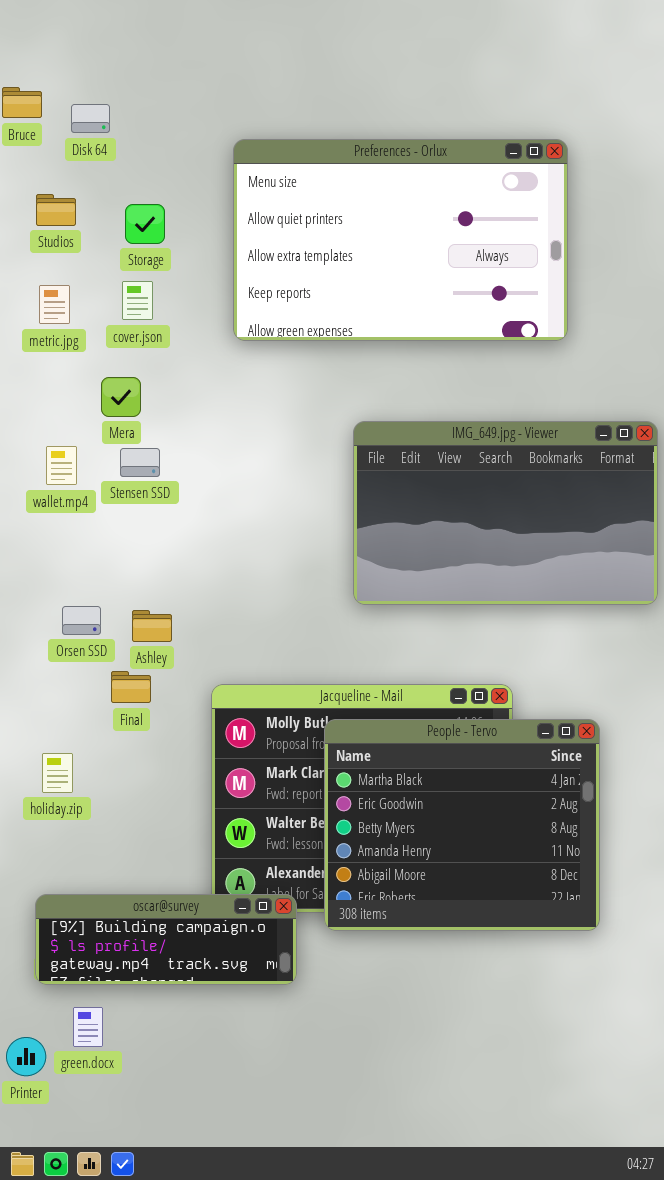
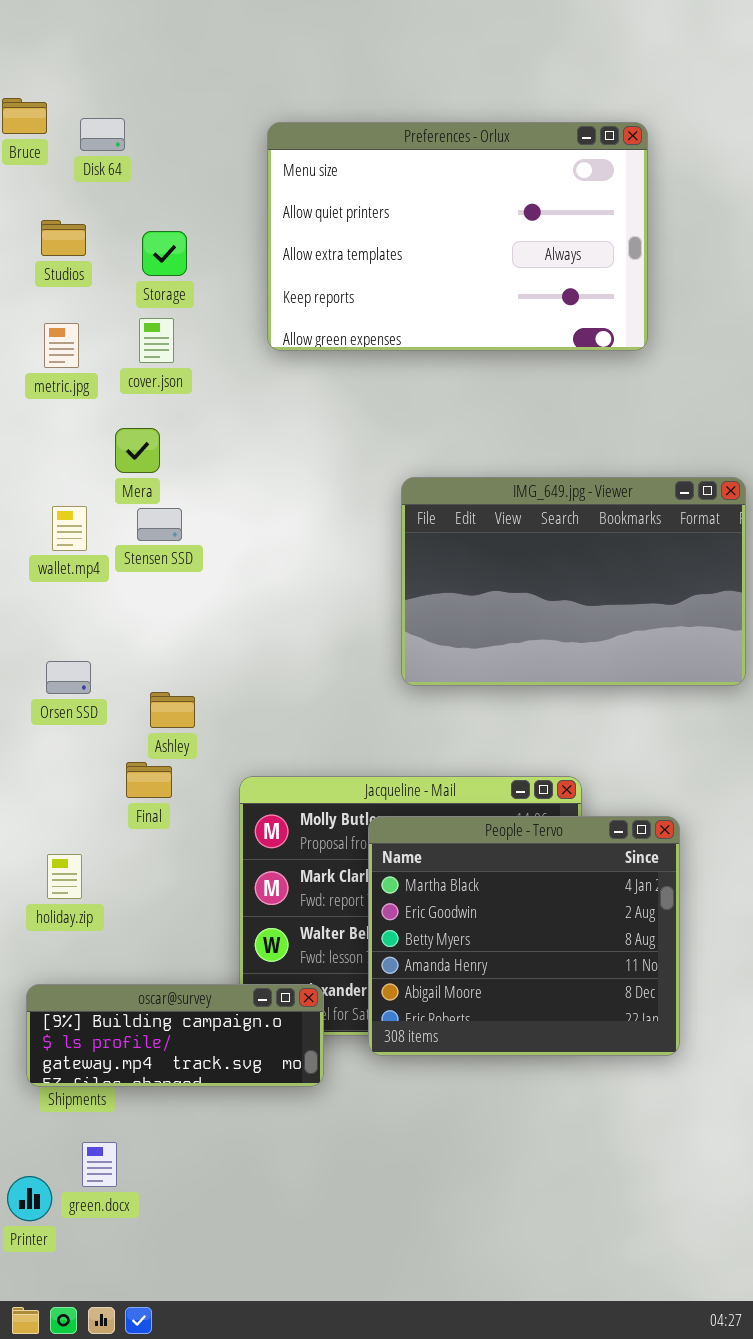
Preferences - Orlux: [233,139,568,341] -> [267,122,648,351], moved
Orsen SSD: [62,606,101,635] -> [46,661,91,694], moved
oscar@survey: [35,894,297,985] -> [26,984,324,1087], moved

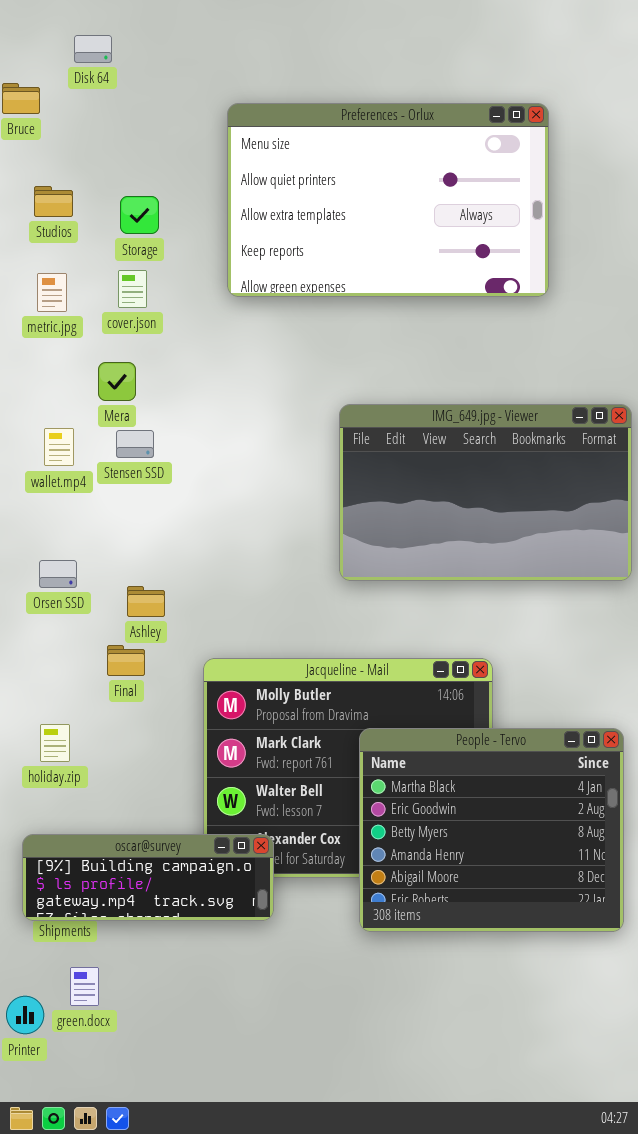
Disk 64: [80,118,125,151] -> [74,35,112,63], moved
People - Tervo: [368,816,680,1056] -> [359,728,624,932], moved

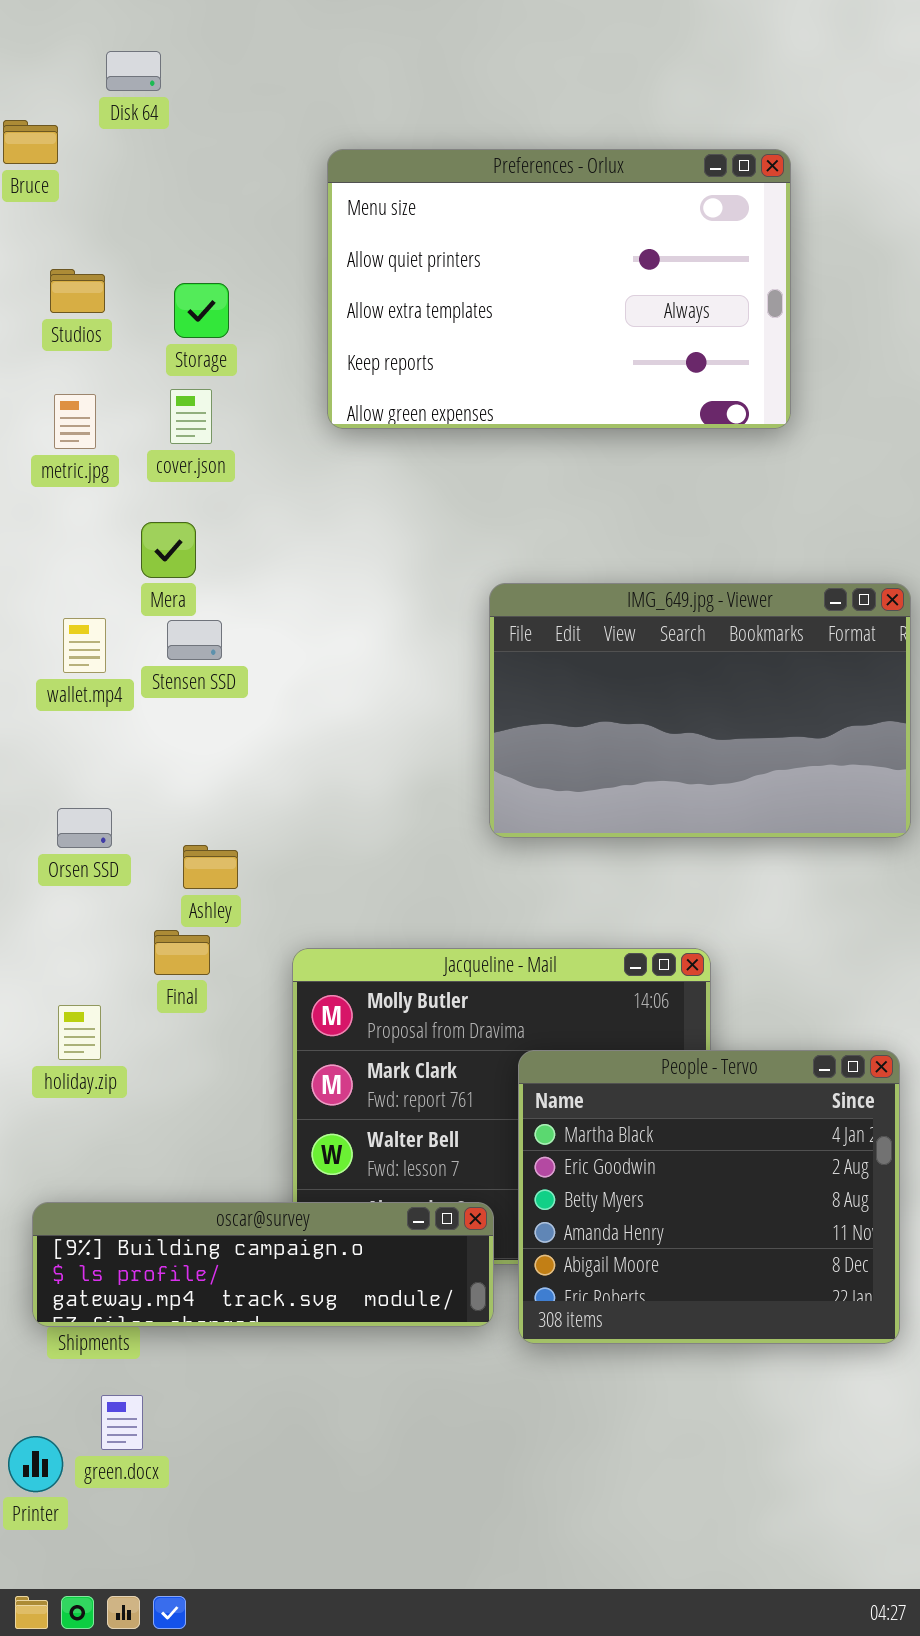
holiday.zip: [40,724,70,762] -> [58,1005,101,1060], moved
oscar@survey: [22,834,274,921] -> [32,1202,494,1327], resized

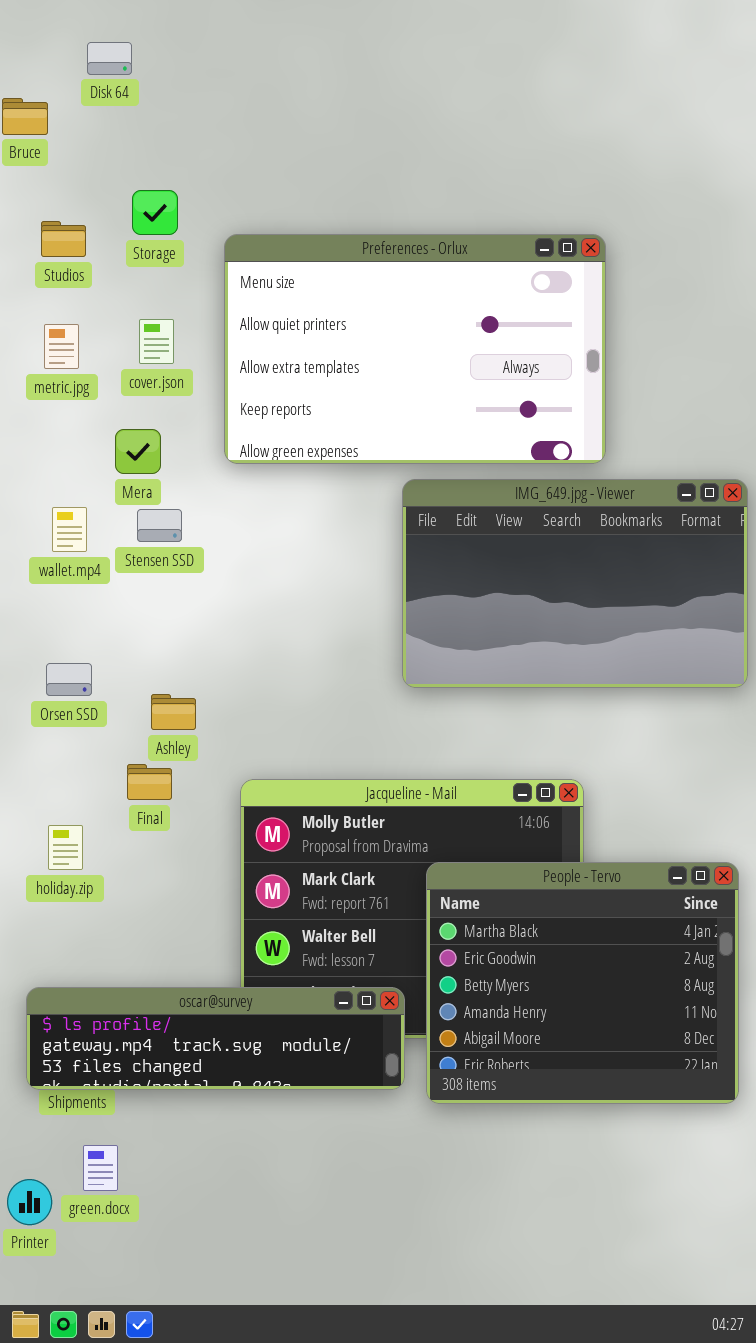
Preferences - Orlux: [327,149,791,429] -> [224,234,606,464], moved
Storage: [174,283,229,338] -> [132,190,178,235], moved
oscar@survey: [32,1202,494,1327] -> [26,987,405,1090], scrolled down 1 row

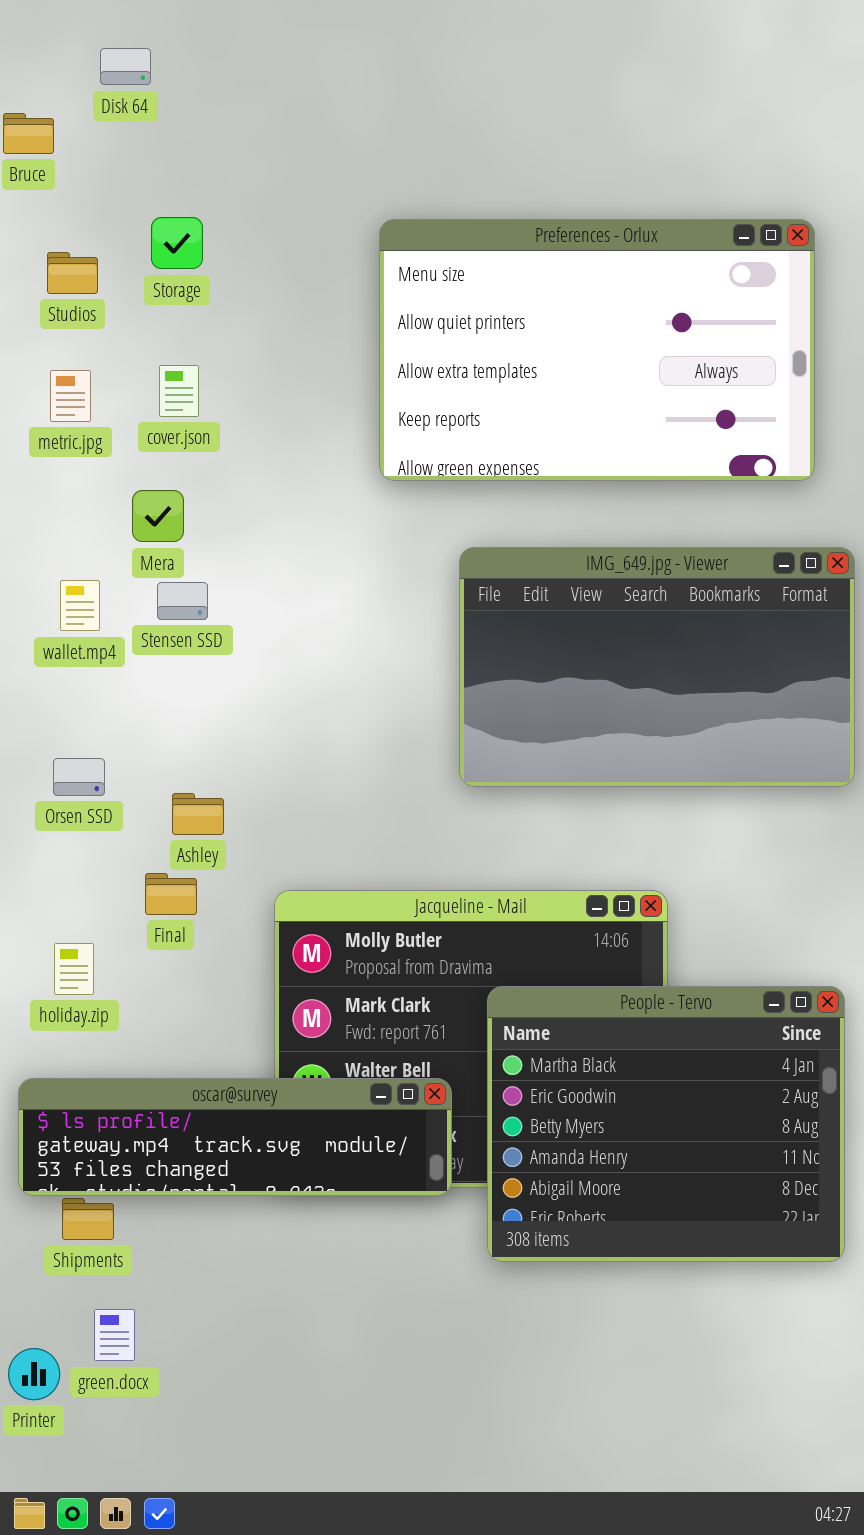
Preferences - Orlux: [224,234,606,464] -> [379,219,815,481], moved
oscar@survey: [26,987,405,1090] -> [18,1078,452,1196], moved

